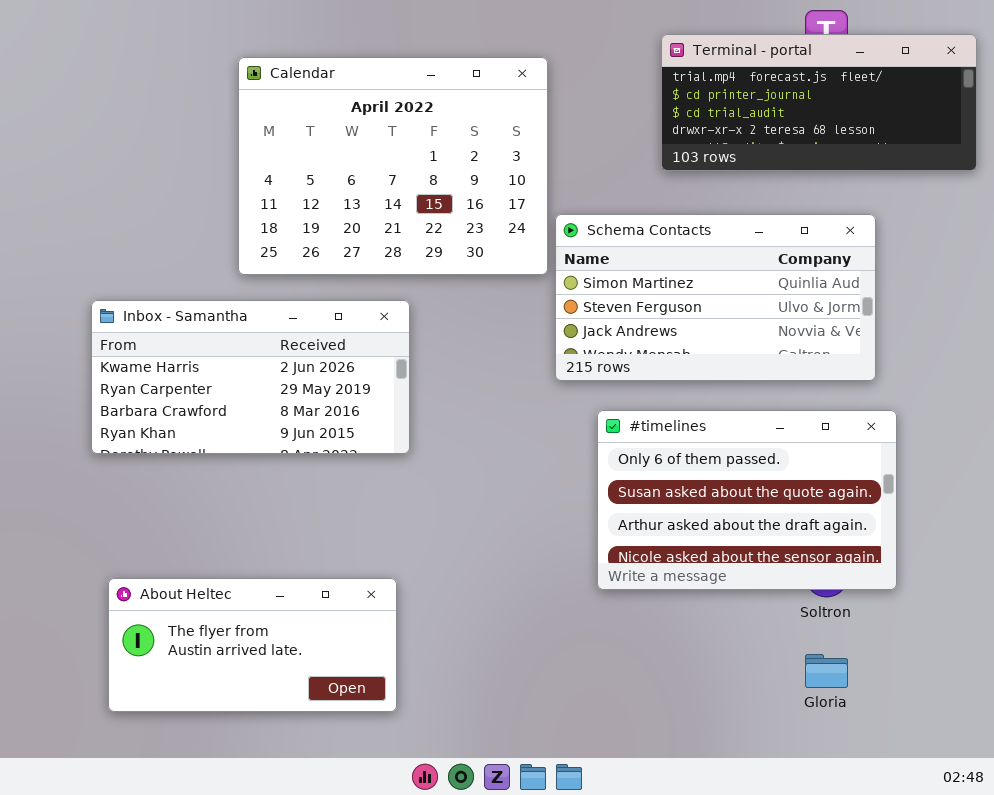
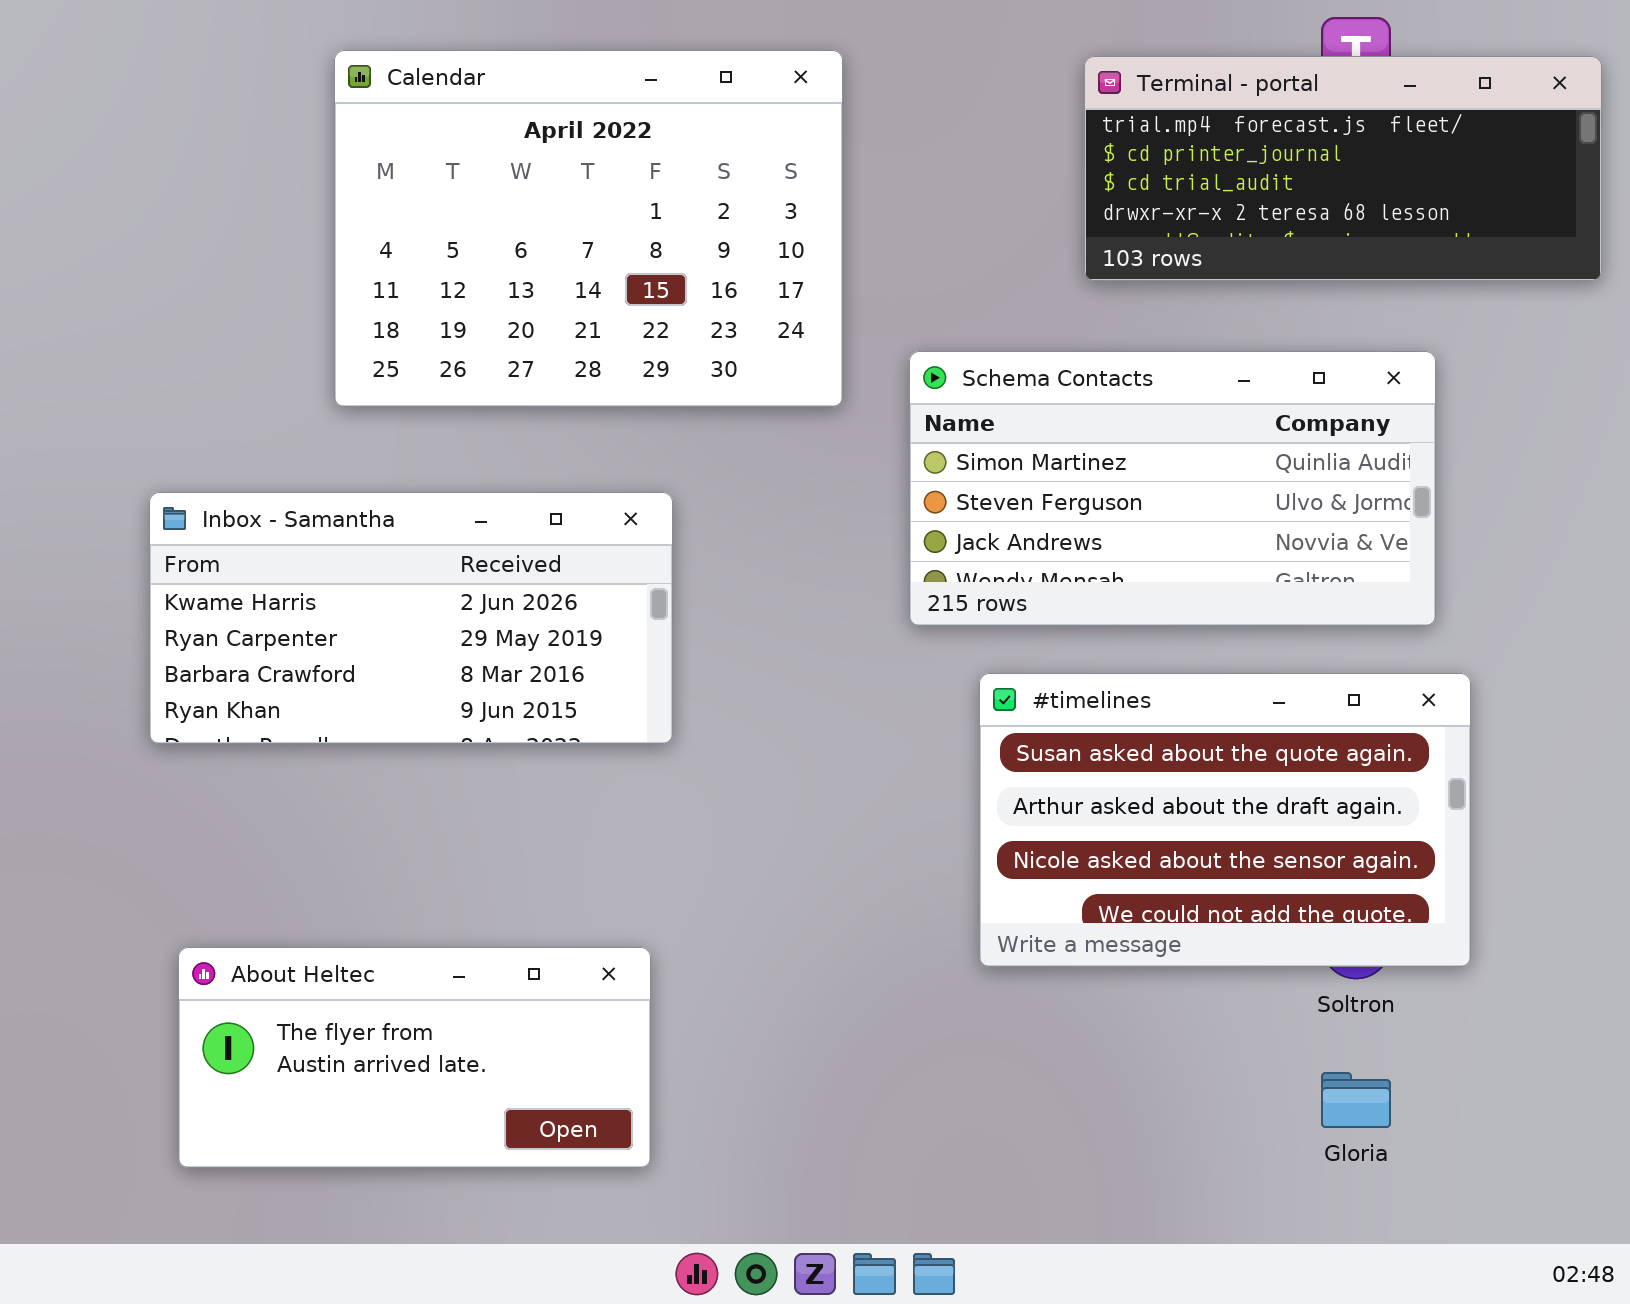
Calendar: [238,57,548,275] -> [334,50,843,407], moved
#timelines: [597,410,897,590] -> [979,673,1471,967], scrolled down 1 row

